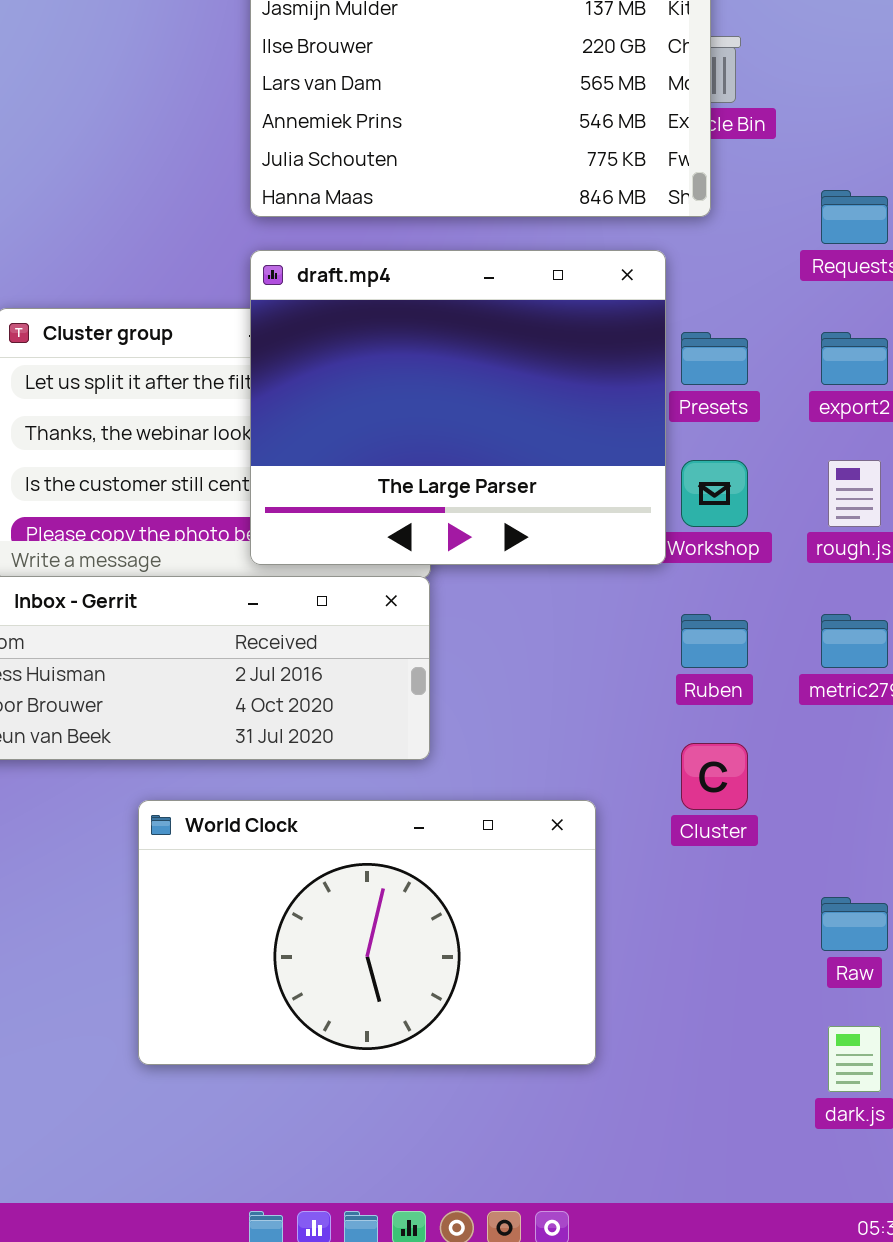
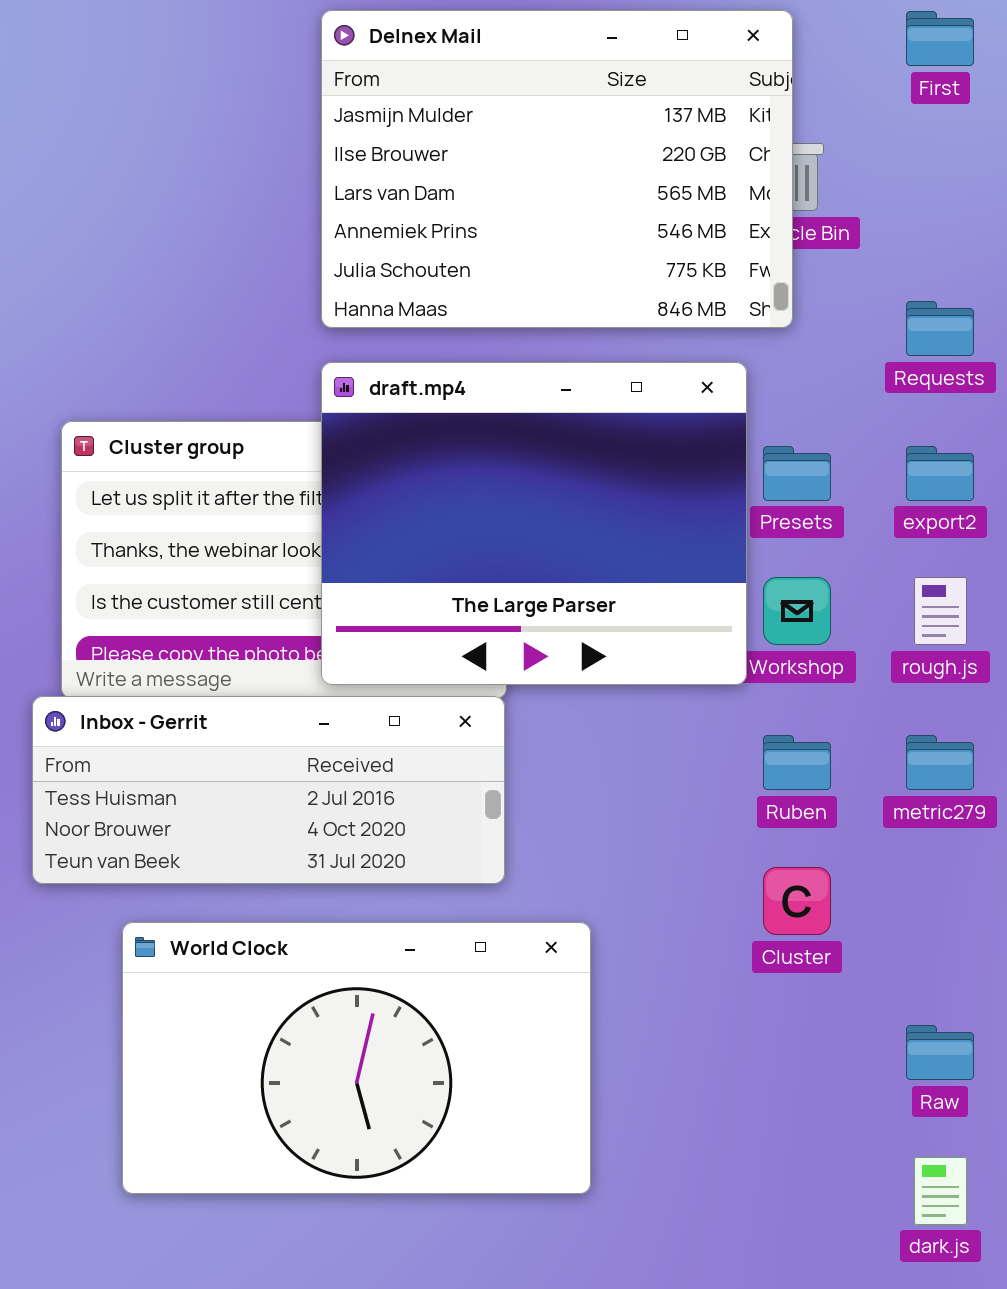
World Clock: [138,800,596,1065] -> [122,922,591,1194], moved

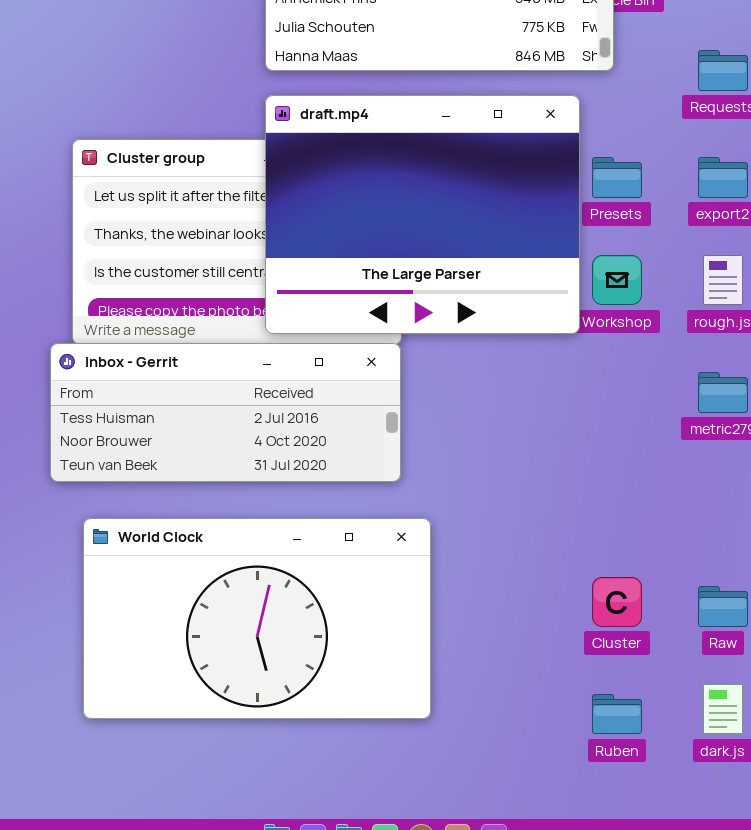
Ruben: [763,735,831,790] -> [592,694,642,734], moved
Cluster: [763,867,831,935] -> [592,577,642,627], moved
World Clock: [122,922,591,1194] -> [83,518,431,719], moved

